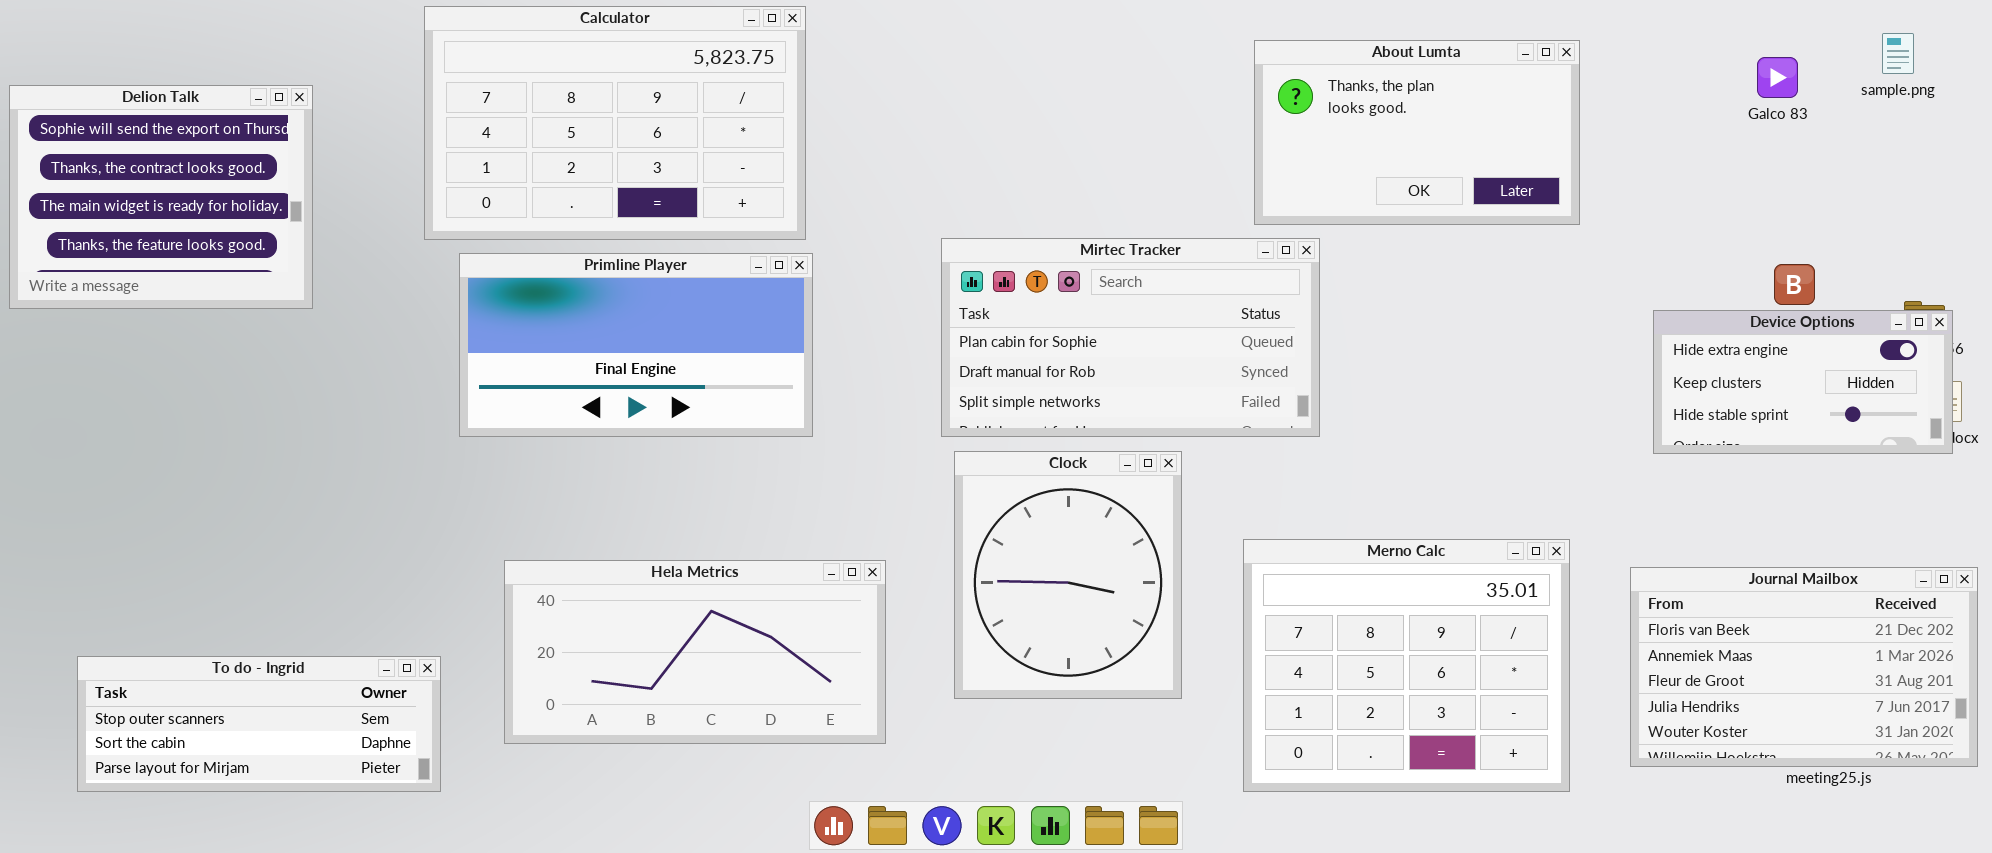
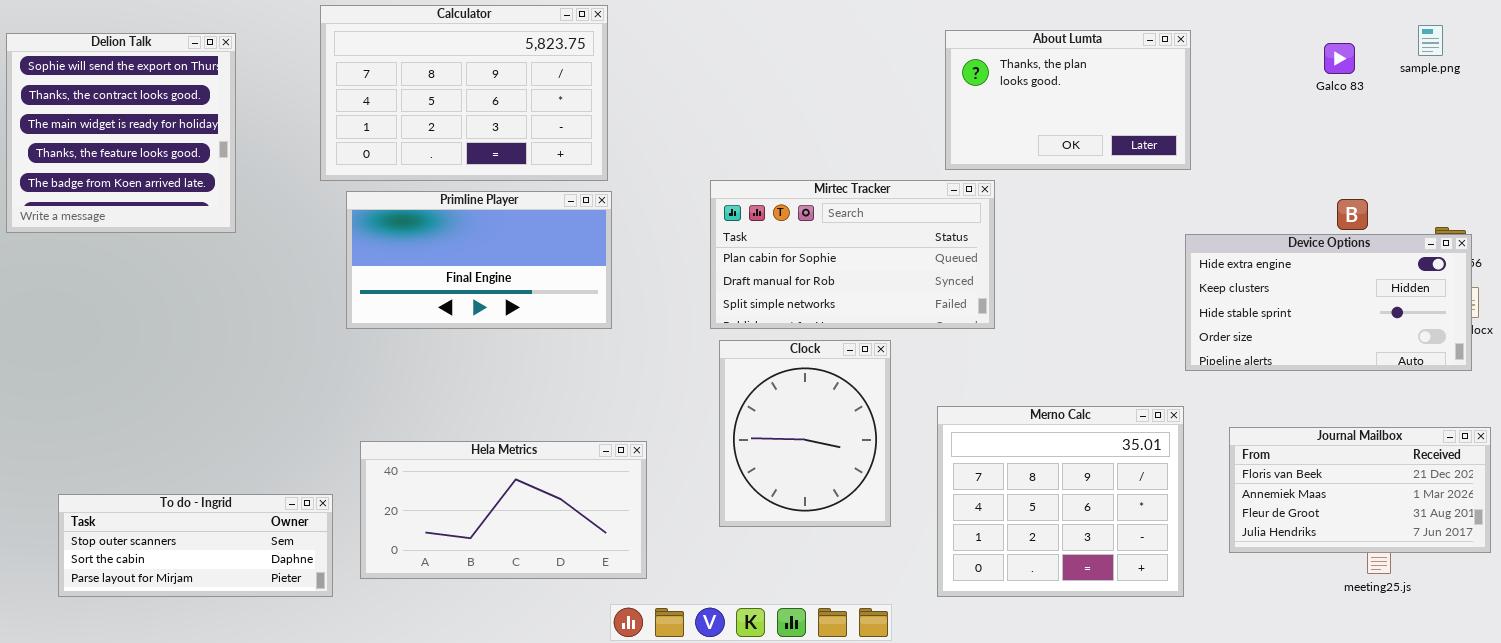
Delion Talk: [9,85,313,309] -> [6,33,236,233], resized
Device Options: [1653,310,1953,454] -> [1185,234,1472,371], resized
Hela Metrics: [504,560,886,744] -> [360,441,647,579], moved
Journal Mailbox: [1630,567,1978,767] -> [1229,427,1491,553], resized

